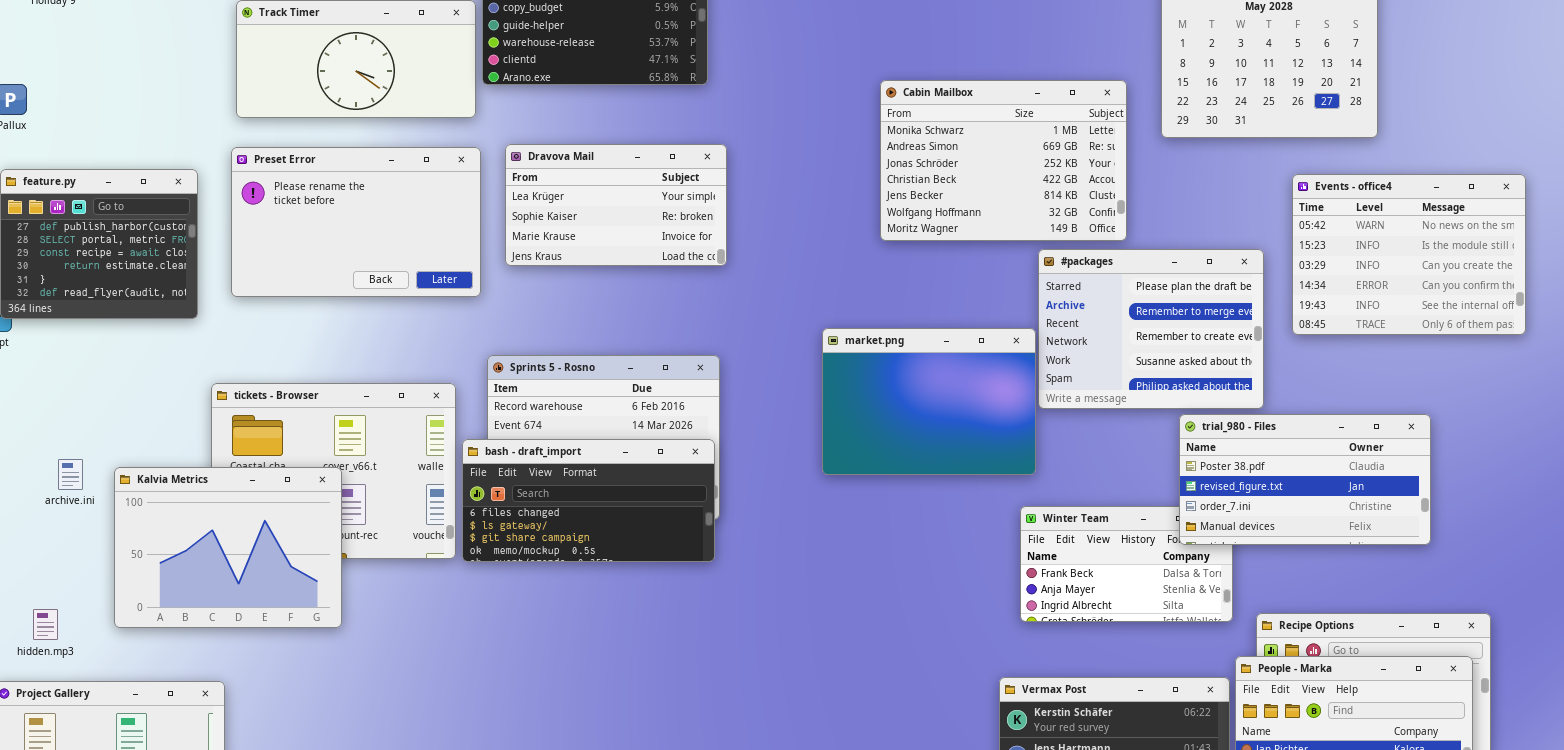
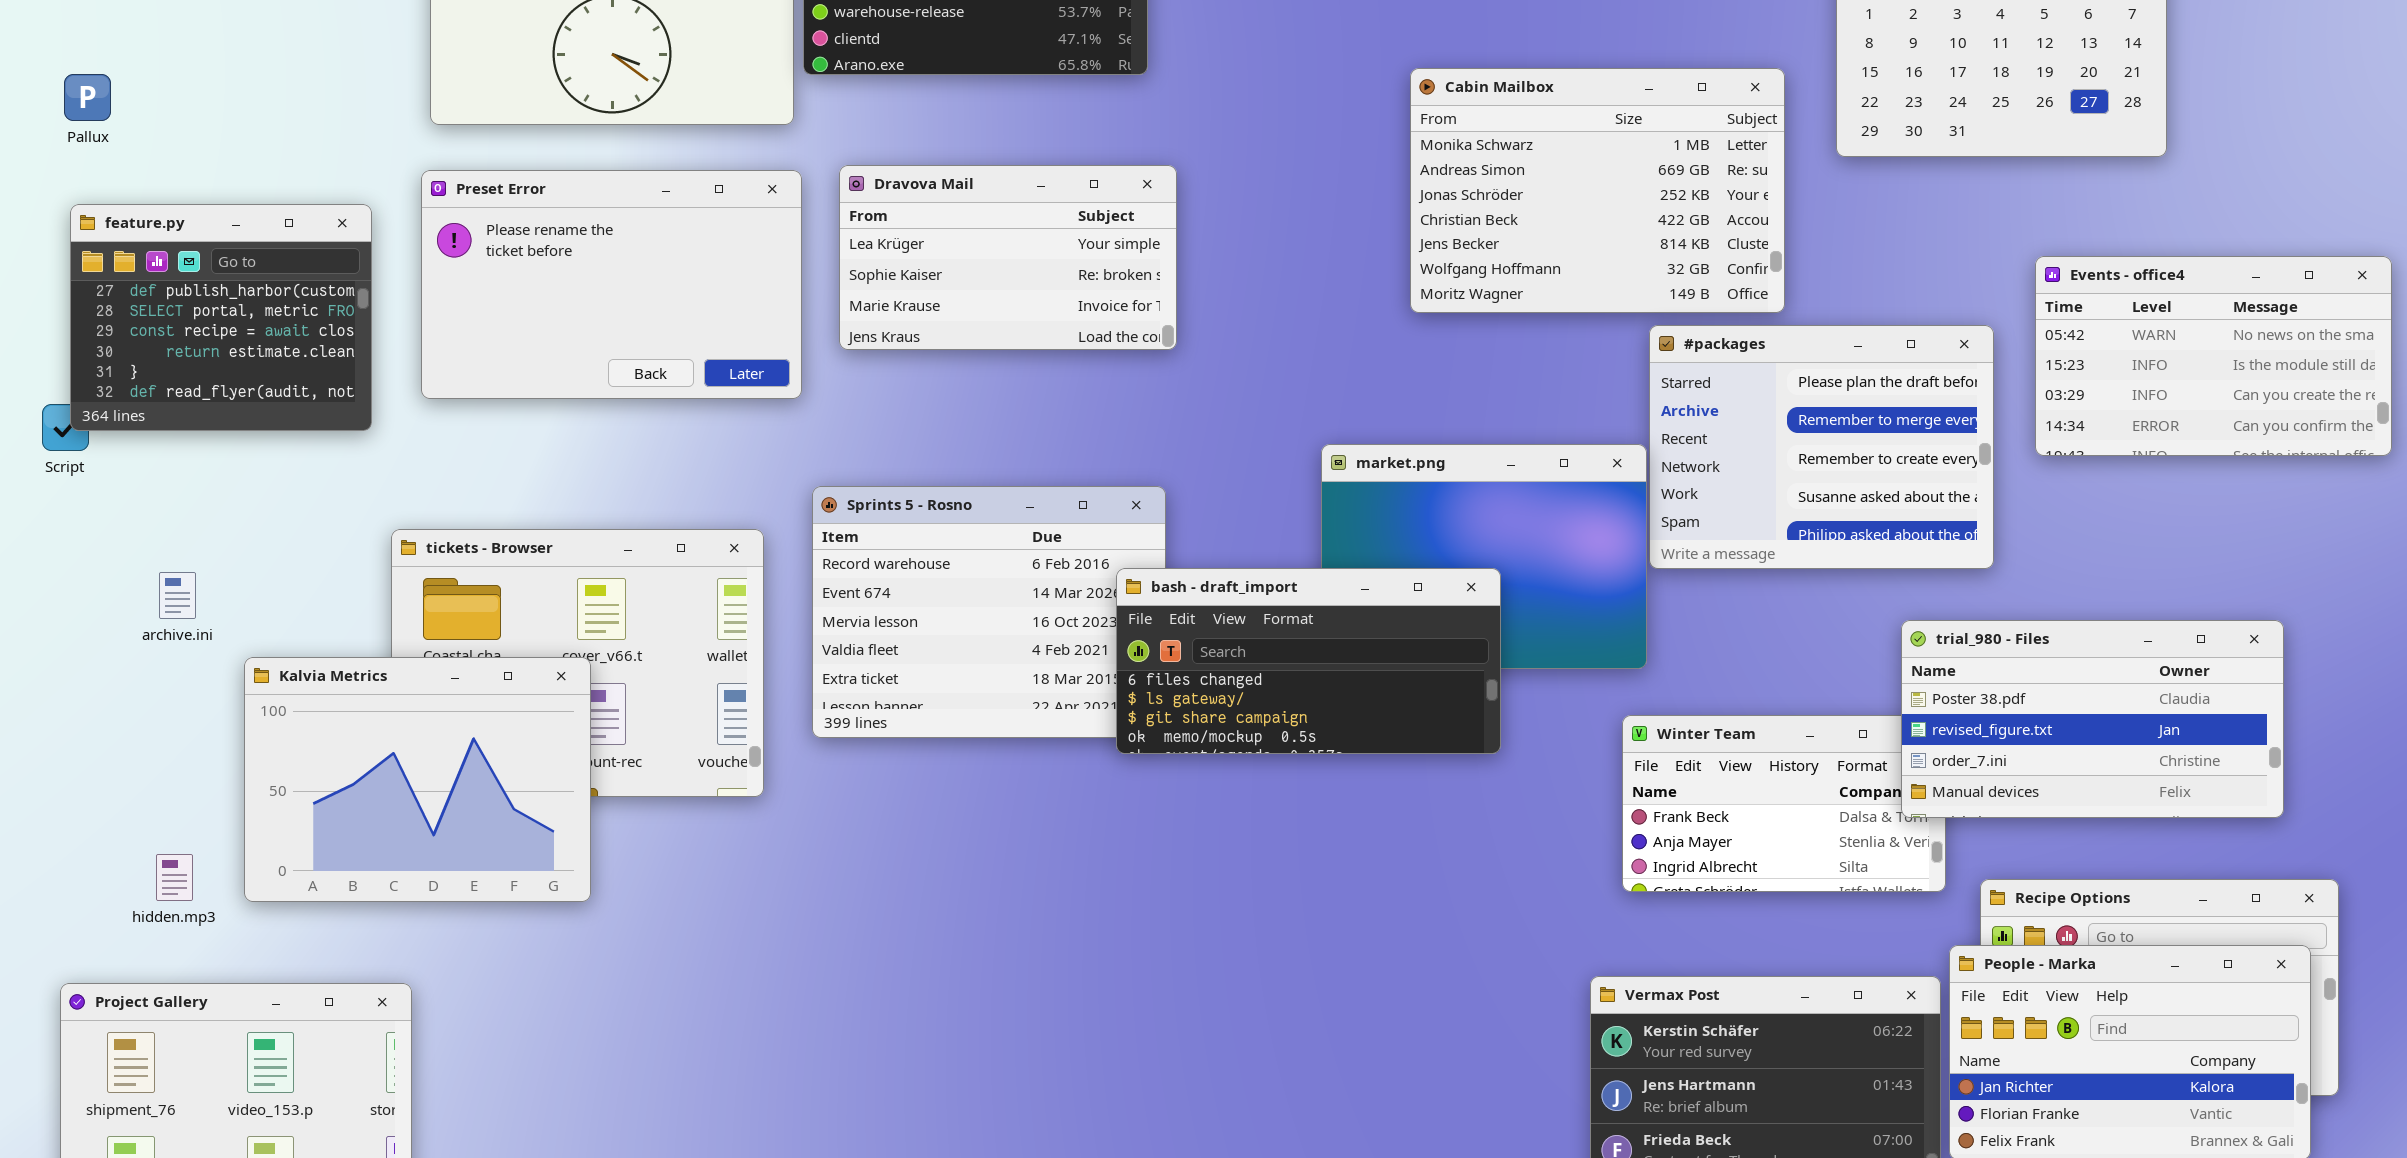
Events - office4: [1292,174,1526,335] -> [2035,256,2392,456], resized
trial_980 - Files: [1179,414,1431,545] -> [1901,620,2284,818], moved
bash - draft_import: [462,439,715,562] -> [1116,568,1501,754], moved
archive.ini: [58,459,83,490] -> [159,572,196,619], moved
hidden.mp3: [33,609,58,640] -> [156,854,193,901], moved

